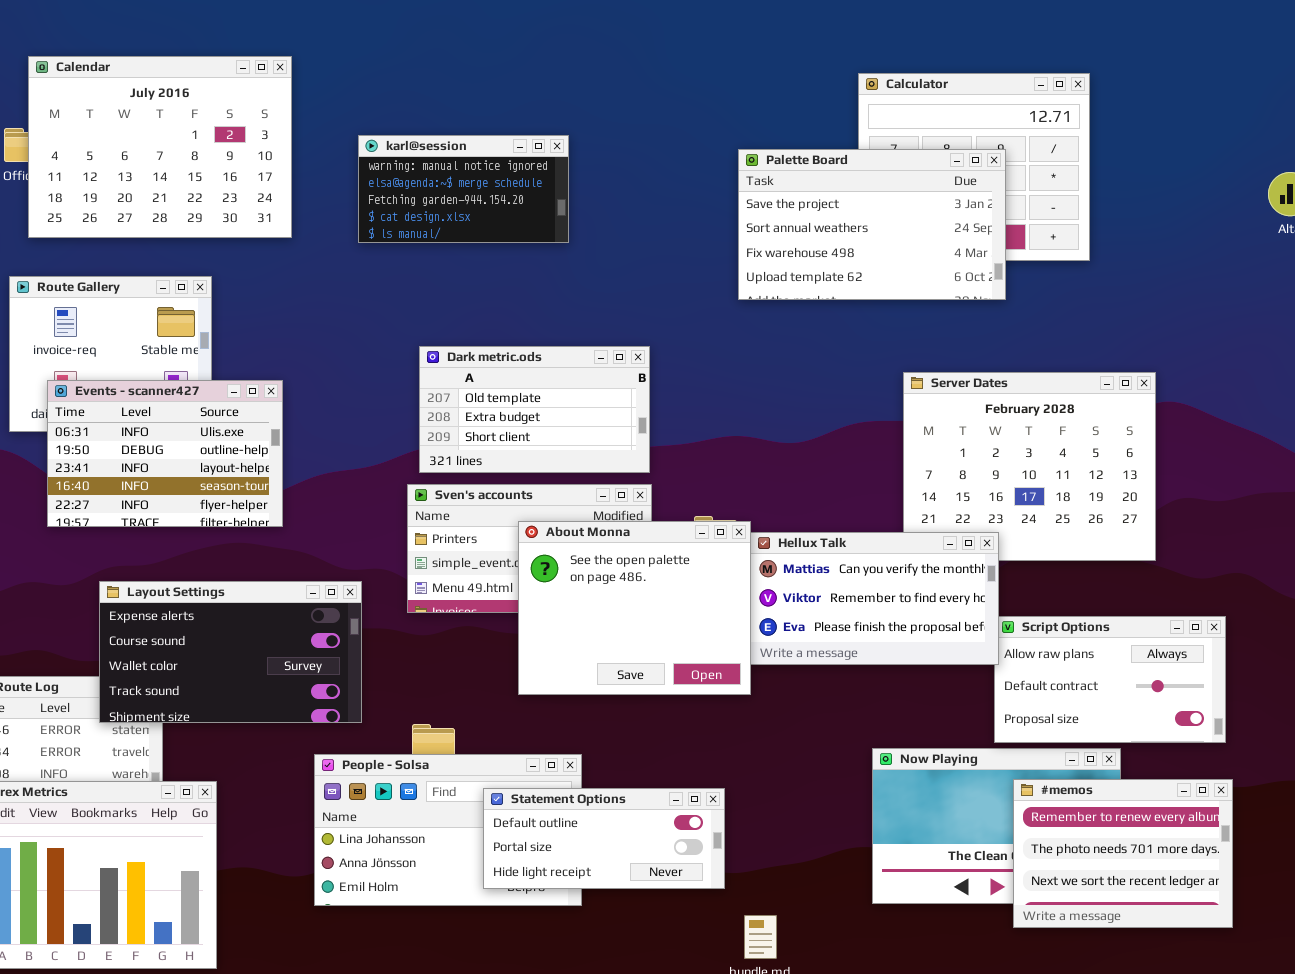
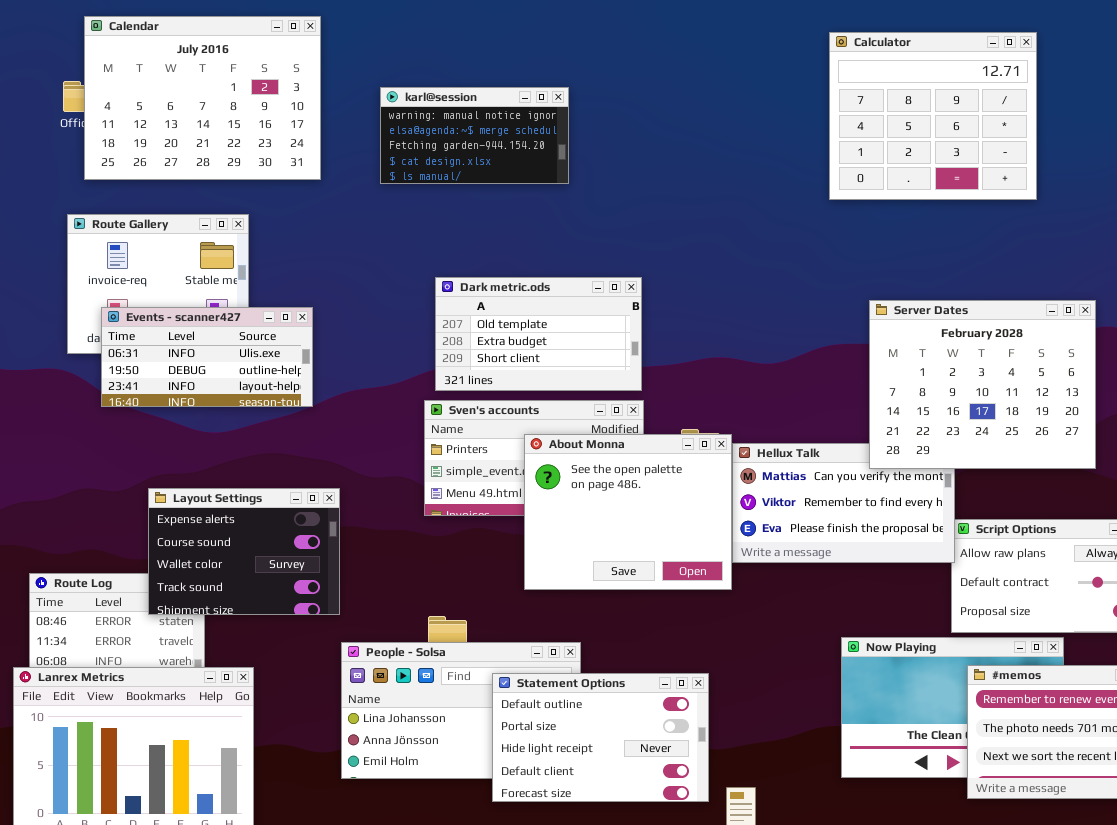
Palette Board: [738,149,1006,300] -> none, closed
Server Dates: [903,372,1156,561] -> [869,300,1096,469], raised
Events - scanner427: [47,380,283,527] -> [101,307,313,407], resized
Layout Settings: [99,581,362,723] -> [148,488,340,615], resized
Statement Options: [483,788,725,889] -> [492,673,709,802], resized

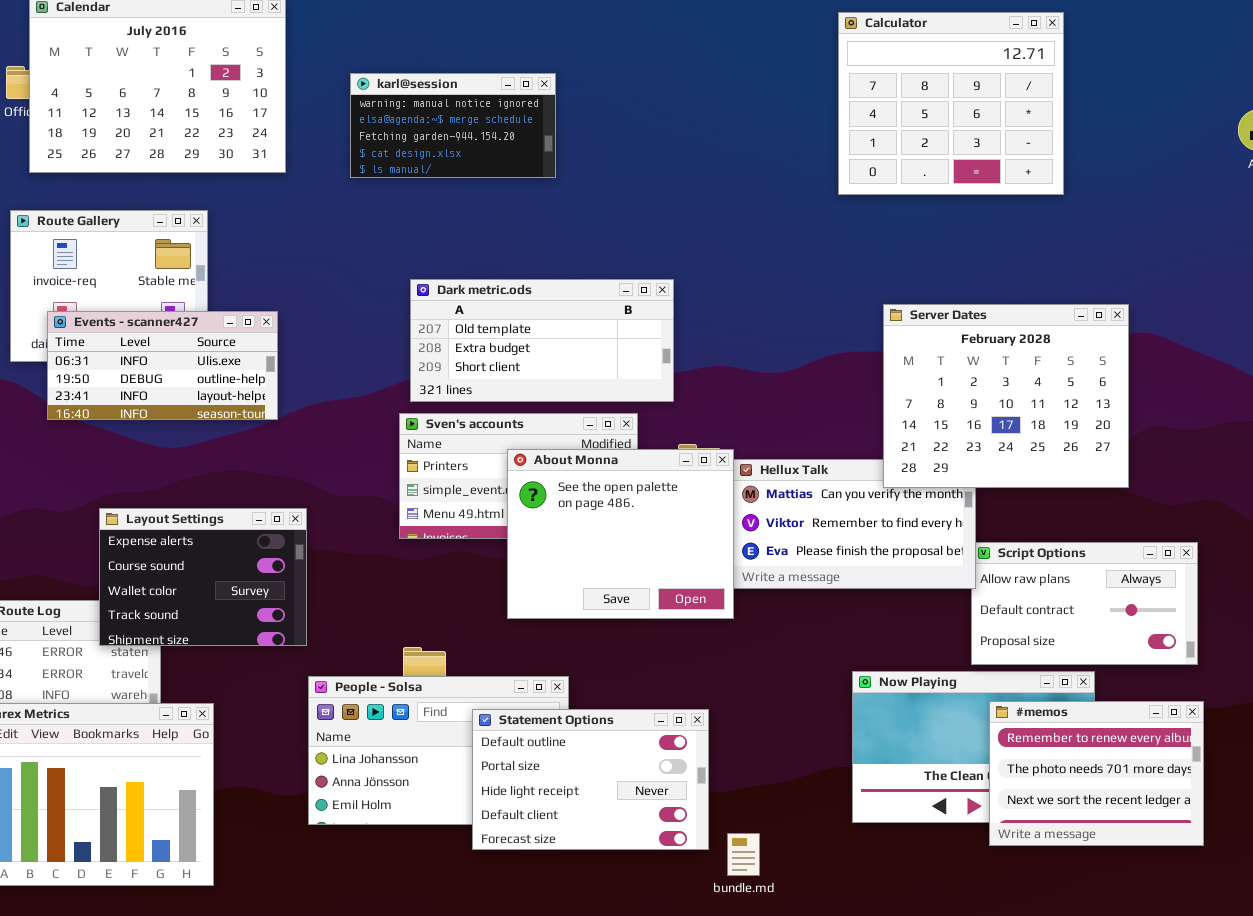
Dark metric.ods: [435,277,642,391] -> [410,279,674,402], resized

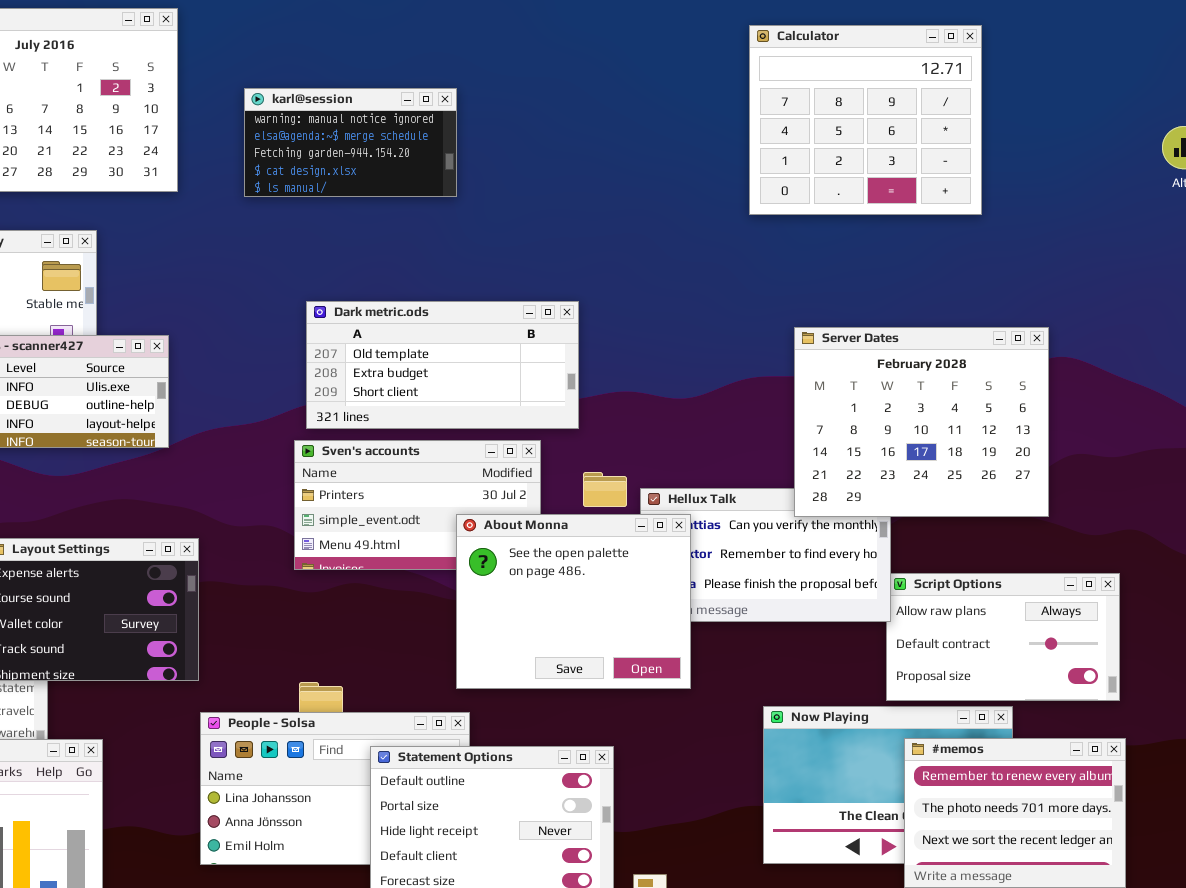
About Monna: [507,449,734,619] -> [456,514,691,689], moved

